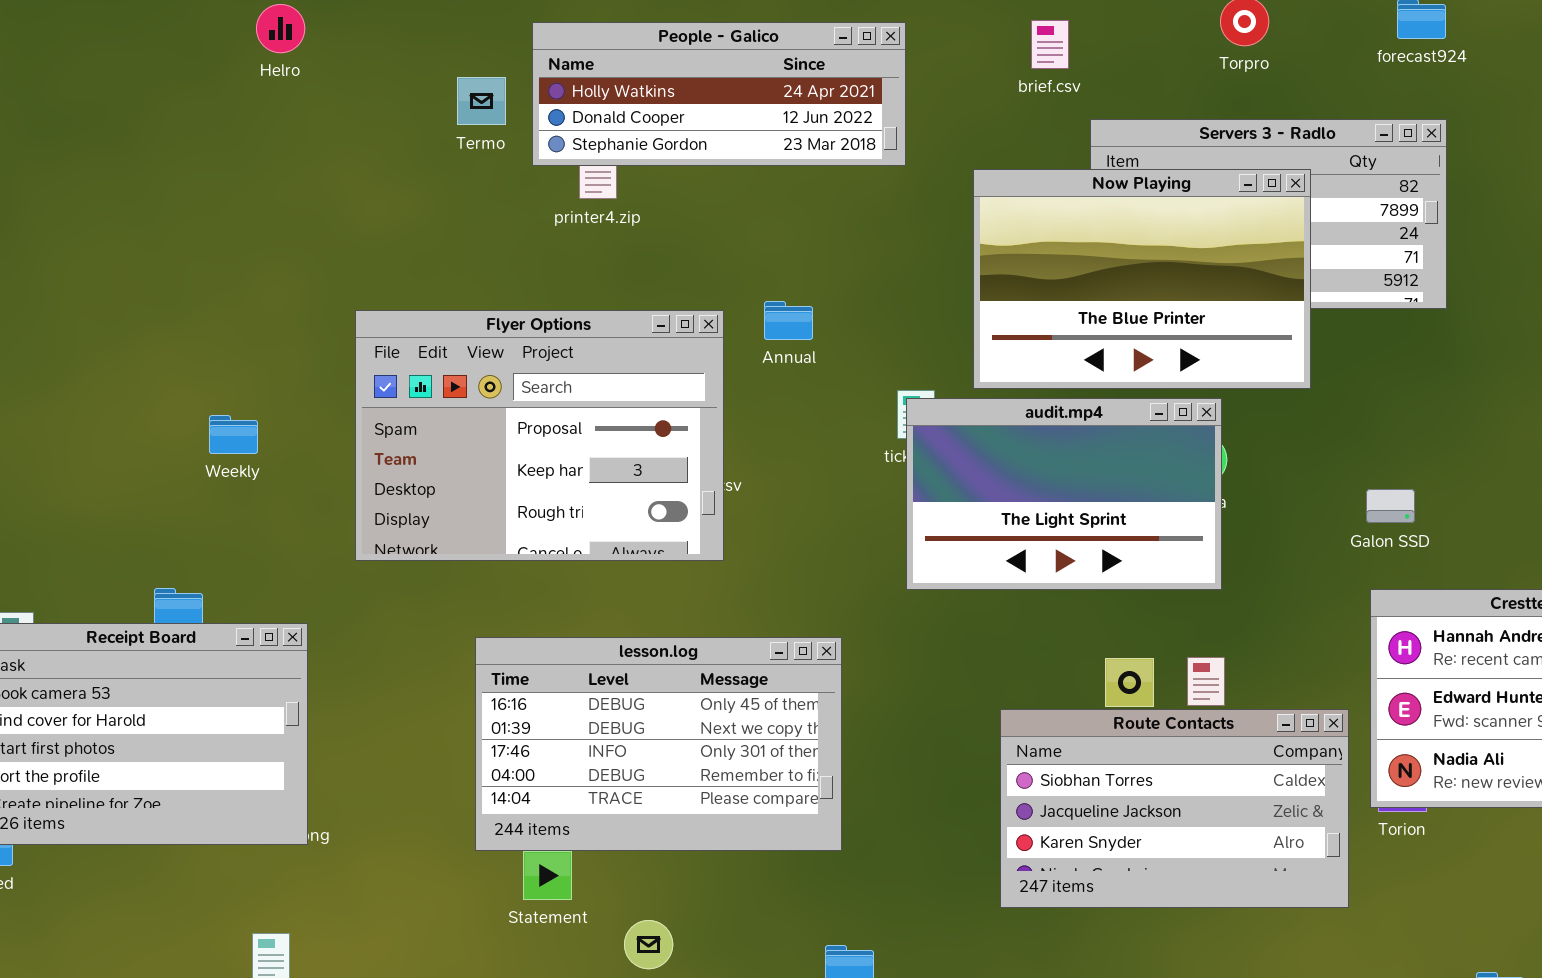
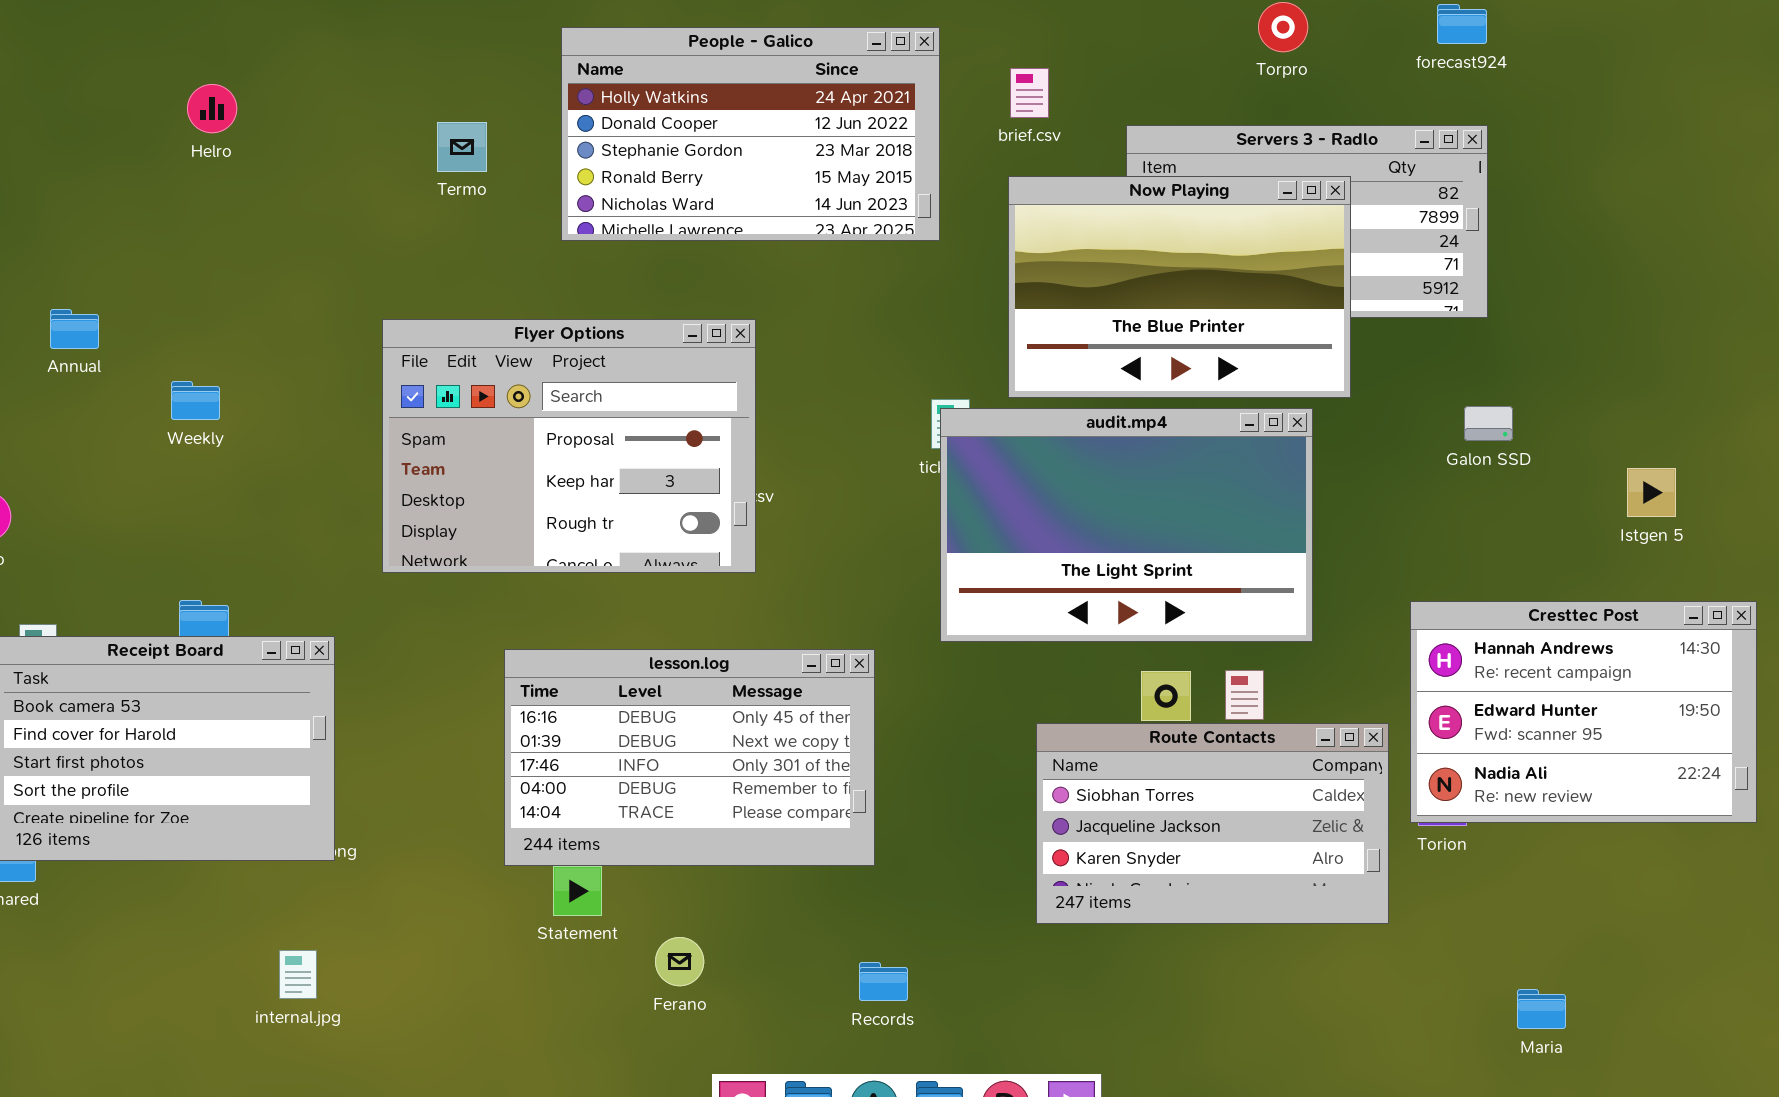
Helro: [256,4,305,53] -> [187,84,237,133], moved
brief.csv: [1031,20,1069,69] -> [1010,68,1049,118], moved
People - Galico: [532,22,906,166] -> [561,27,940,241], resized
Termo: [457,77,506,125] -> [437,122,487,172], moved
Annual: [764,301,813,340] -> [50,309,99,349], moved
audit.mp4: [906,398,1222,590] -> [940,408,1313,642], resized
Weekly: [209,415,258,454] -> [171,381,220,420], moved
Galon SSD: [1366,489,1415,523] -> [1464,406,1513,441], moved

